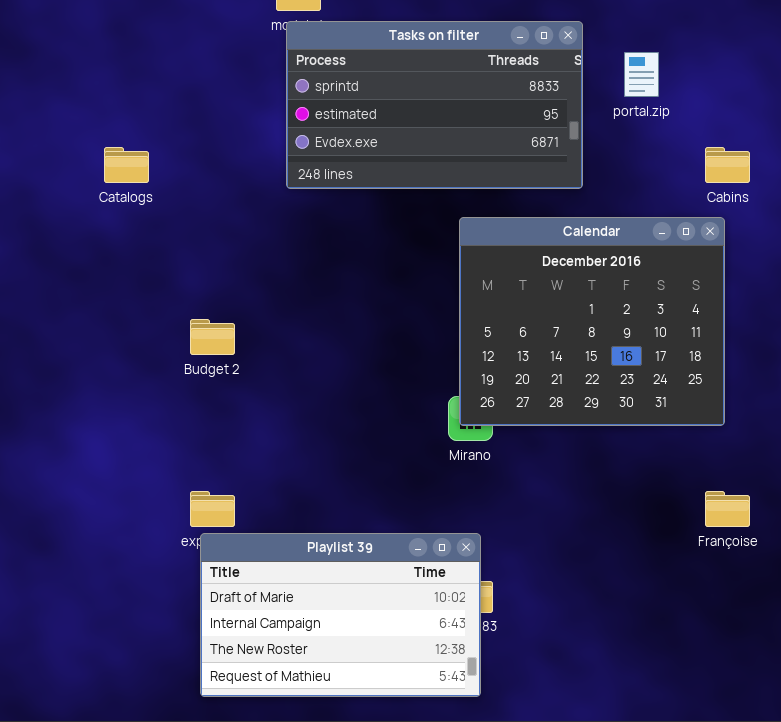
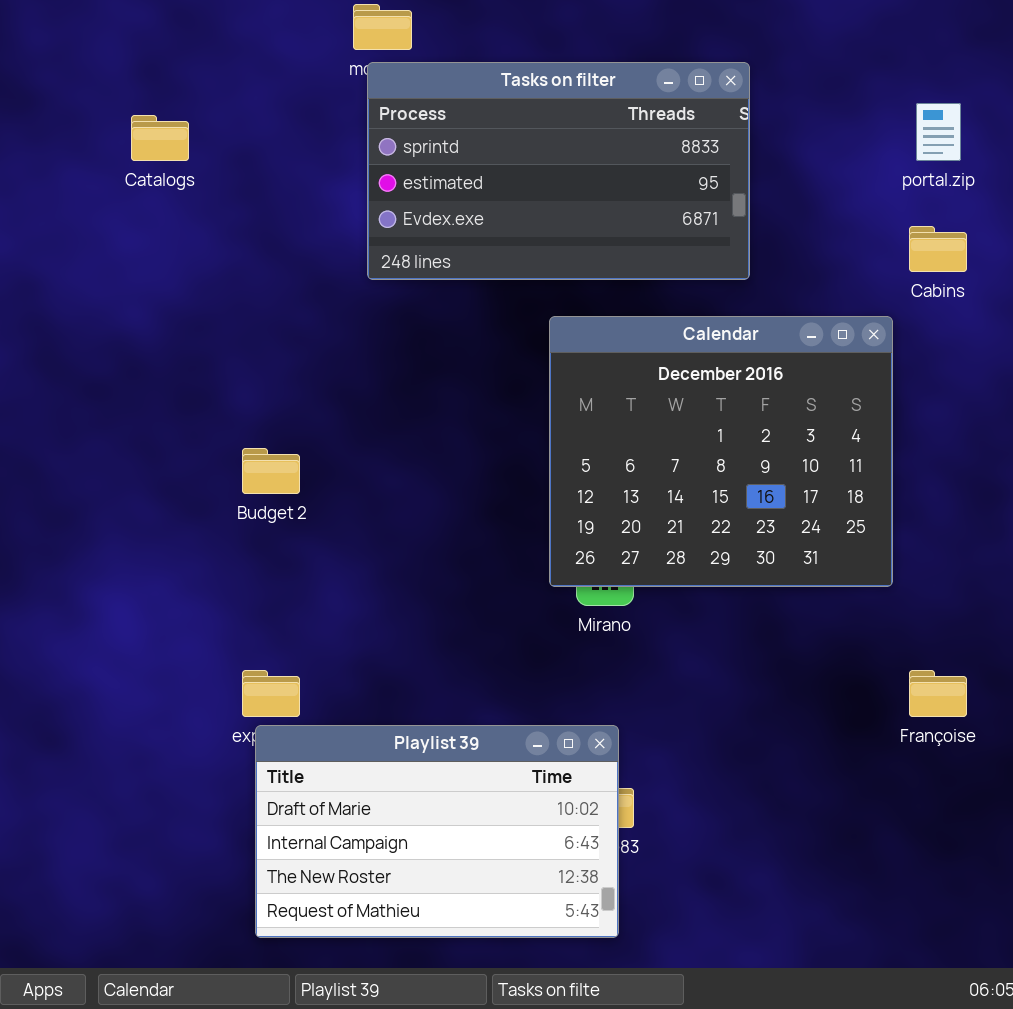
portal.zip: [624,52,659,97] -> [916,103,961,161], moved
Catalogs: [104,147,149,183] -> [131,115,189,161], moved
Calendar: [459,217,725,426] -> [549,316,893,587], moved

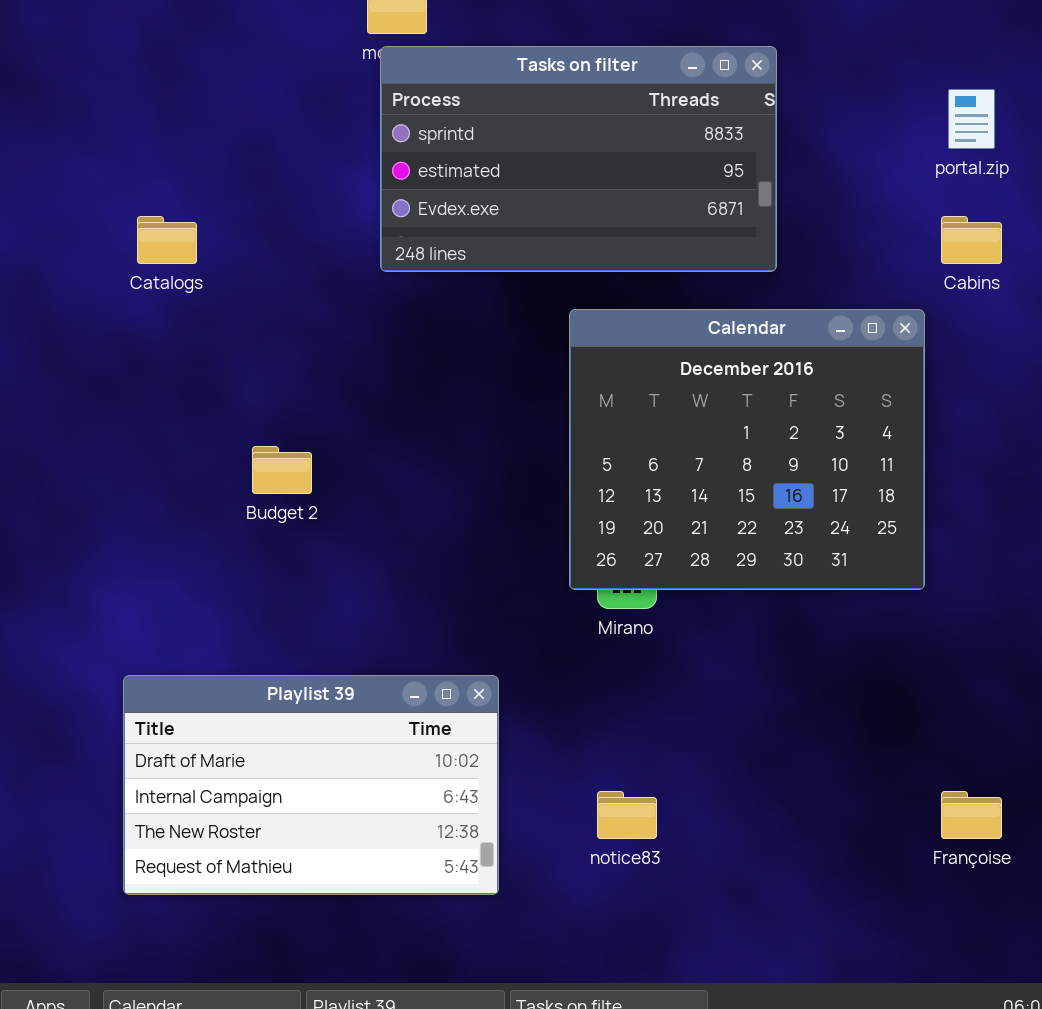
Catalogs: [131,115,189,161] -> [137,216,197,264], moved
Françoise: [909,670,967,717] -> [941,791,1002,839], moved
Playlist 39: [255,725,619,938] -> [123,675,499,895], moved

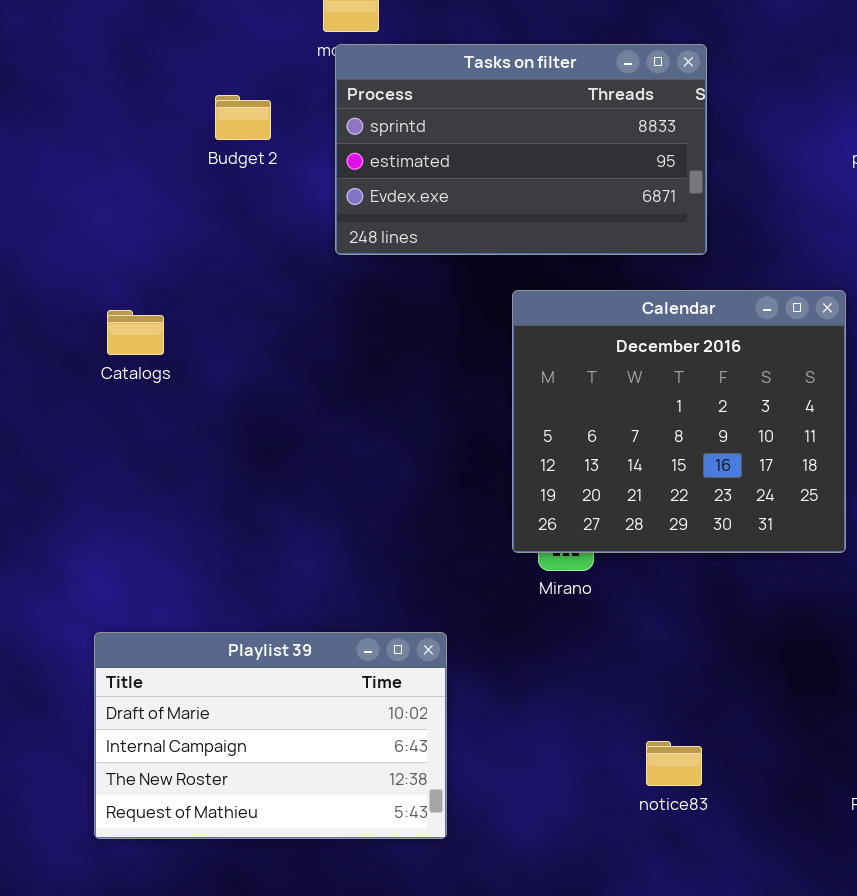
Catalogs: [137,216,197,264] -> [107,310,164,355], moved
Budget 2: [252,446,312,494] -> [215,95,271,140], moved
notice83: [597,791,657,839] -> [646,741,702,786], moved

